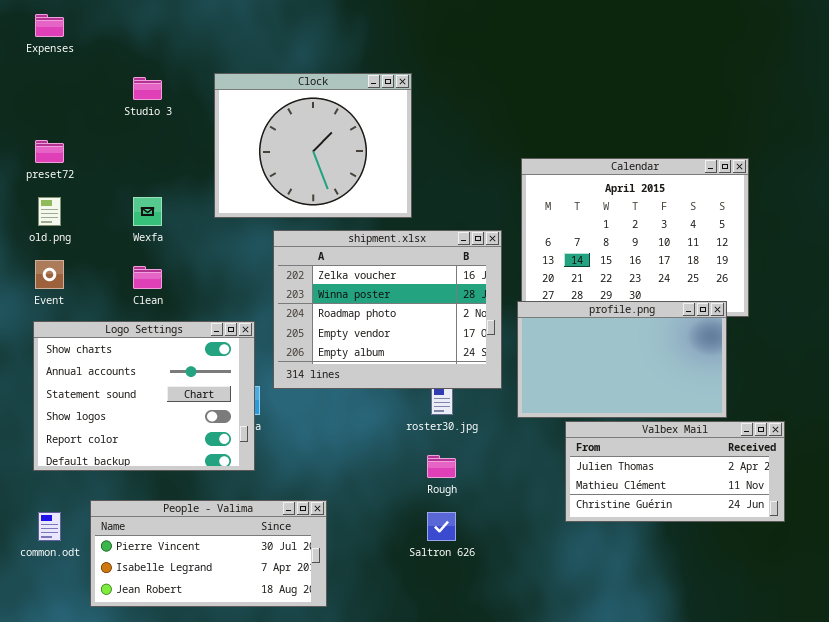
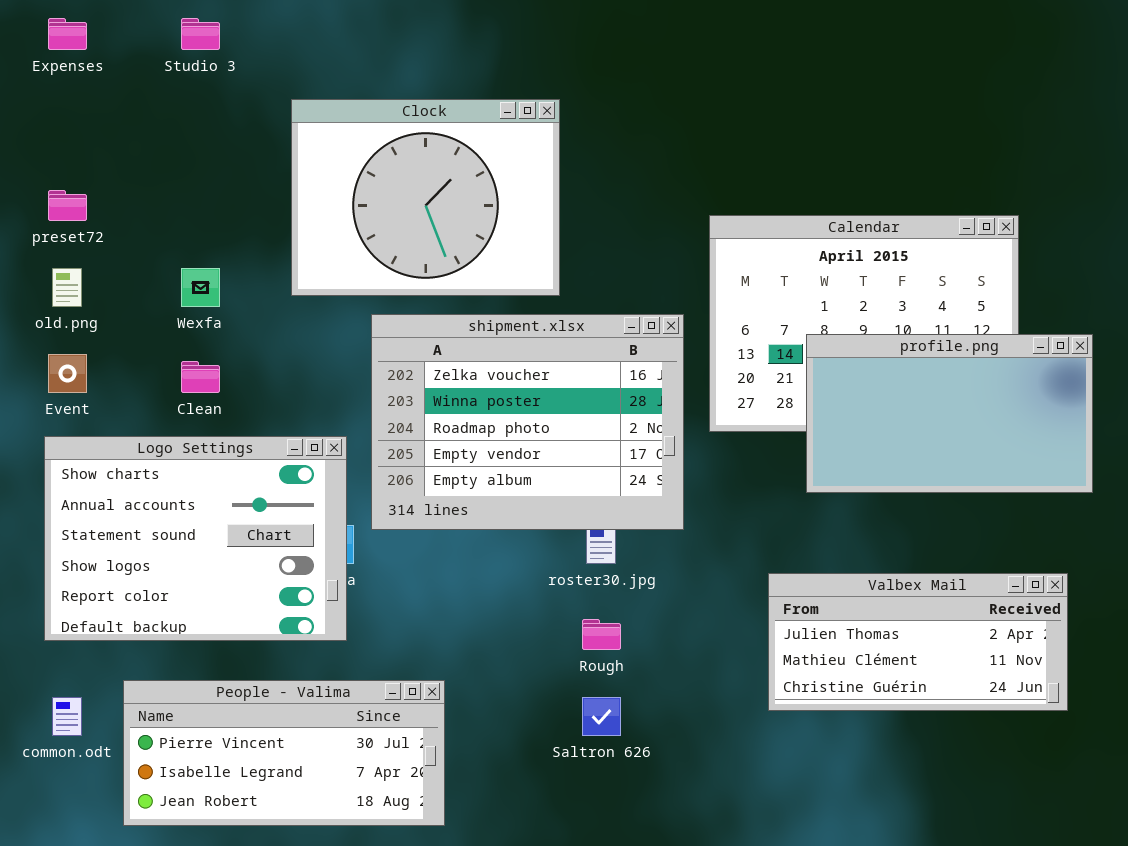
Studio 3: [133,77,162,100] -> [181,18,220,50], moved
profile.png: [517,301,727,418] -> [806,334,1093,493], moved

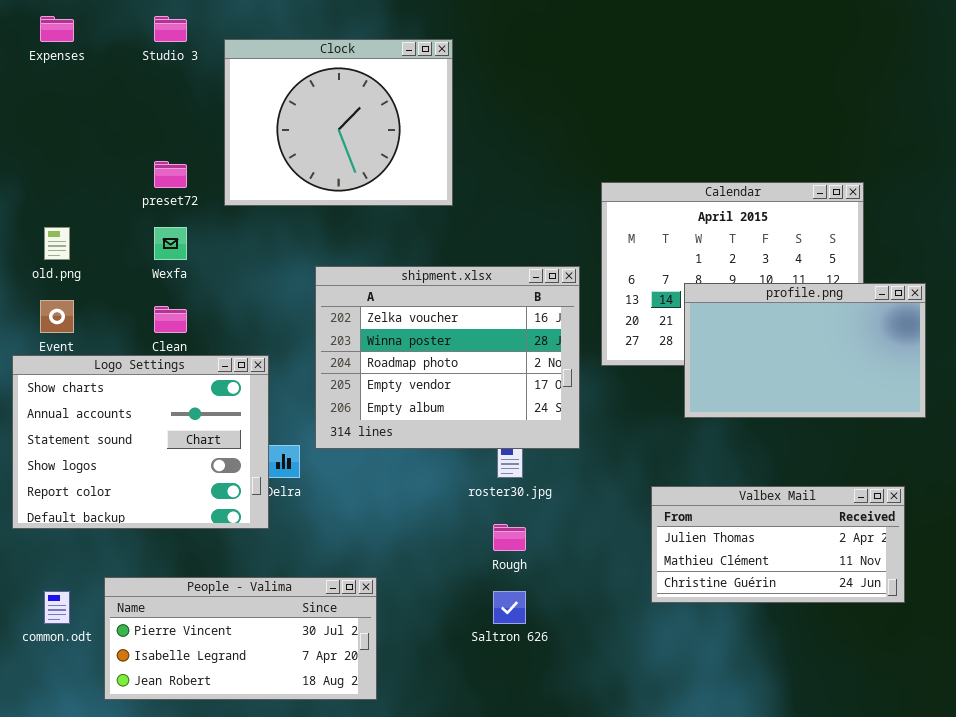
Clock: [291,99,560,296] -> [224,39,453,206], moved
preset72: [48,190,87,221] -> [154,161,187,188], moved
Logo Settings: [44,436,347,641] -> [12,355,269,529], moved

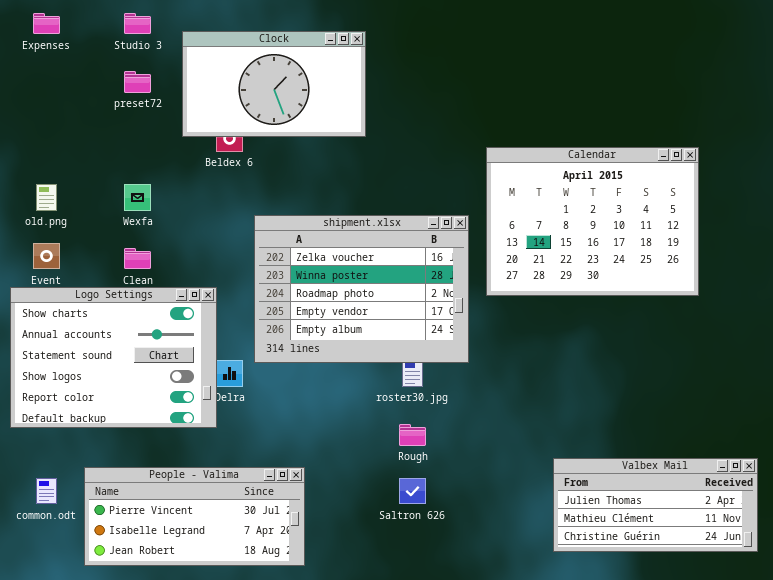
Clock: [224,39,453,206] -> [182,31,366,137], resized
preset72: [154,161,187,188] -> [124,71,151,93], moved
profile.png: [684,283,926,418] -> none, closed
Valbex Mail: [651,486,905,603] -> [553,458,758,552], moved

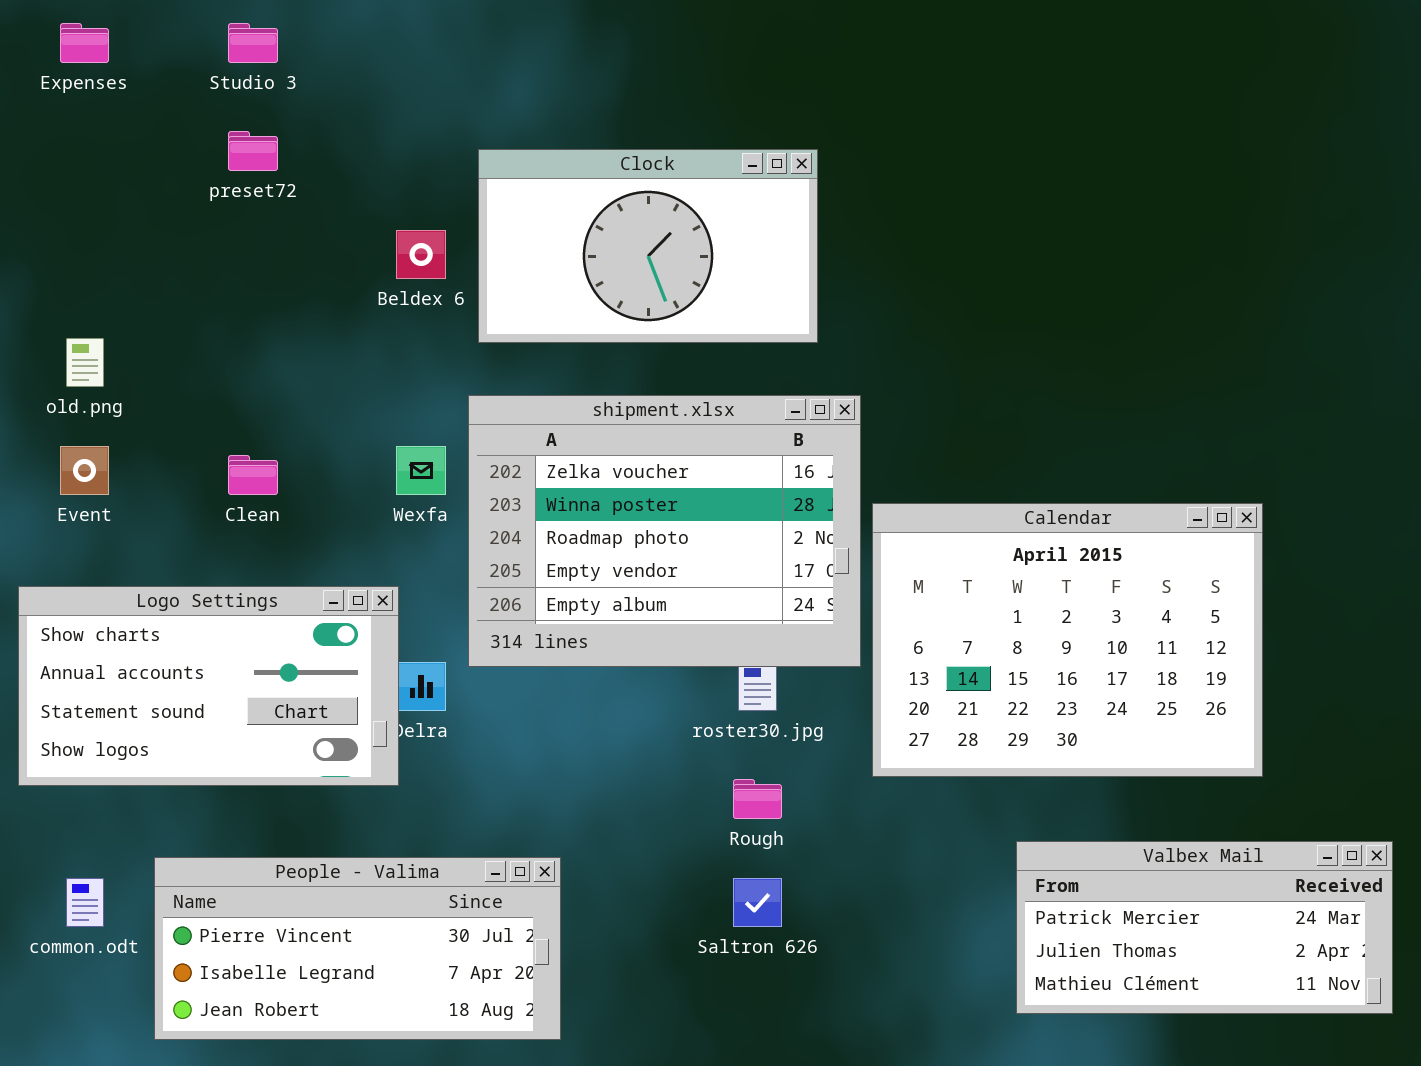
Clock: [182,31,366,137] -> [478,149,818,343], moved
Calendar: [486,147,699,296] -> [872,503,1263,777], moved
Wexfa: [124,184,151,211] -> [396,446,446,495], moved
Logo Settings: [10,287,217,428] -> [18,586,399,786], resized
Valbex Mail: [553,458,758,552] -> [1016,841,1393,1014], scrolled up 1 row

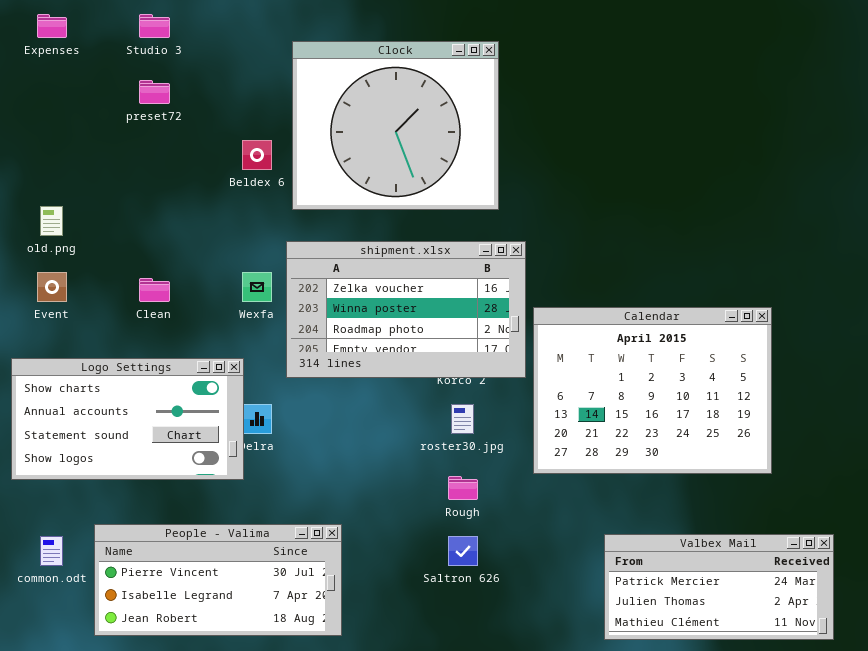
Clock: [478,149,818,343] -> [292,41,499,210], resized
shipment.xlsx: [468,395,861,667] -> [286,241,526,378], resized
Valbex Mail: [1016,841,1393,1014] -> [604,534,834,640], moved

